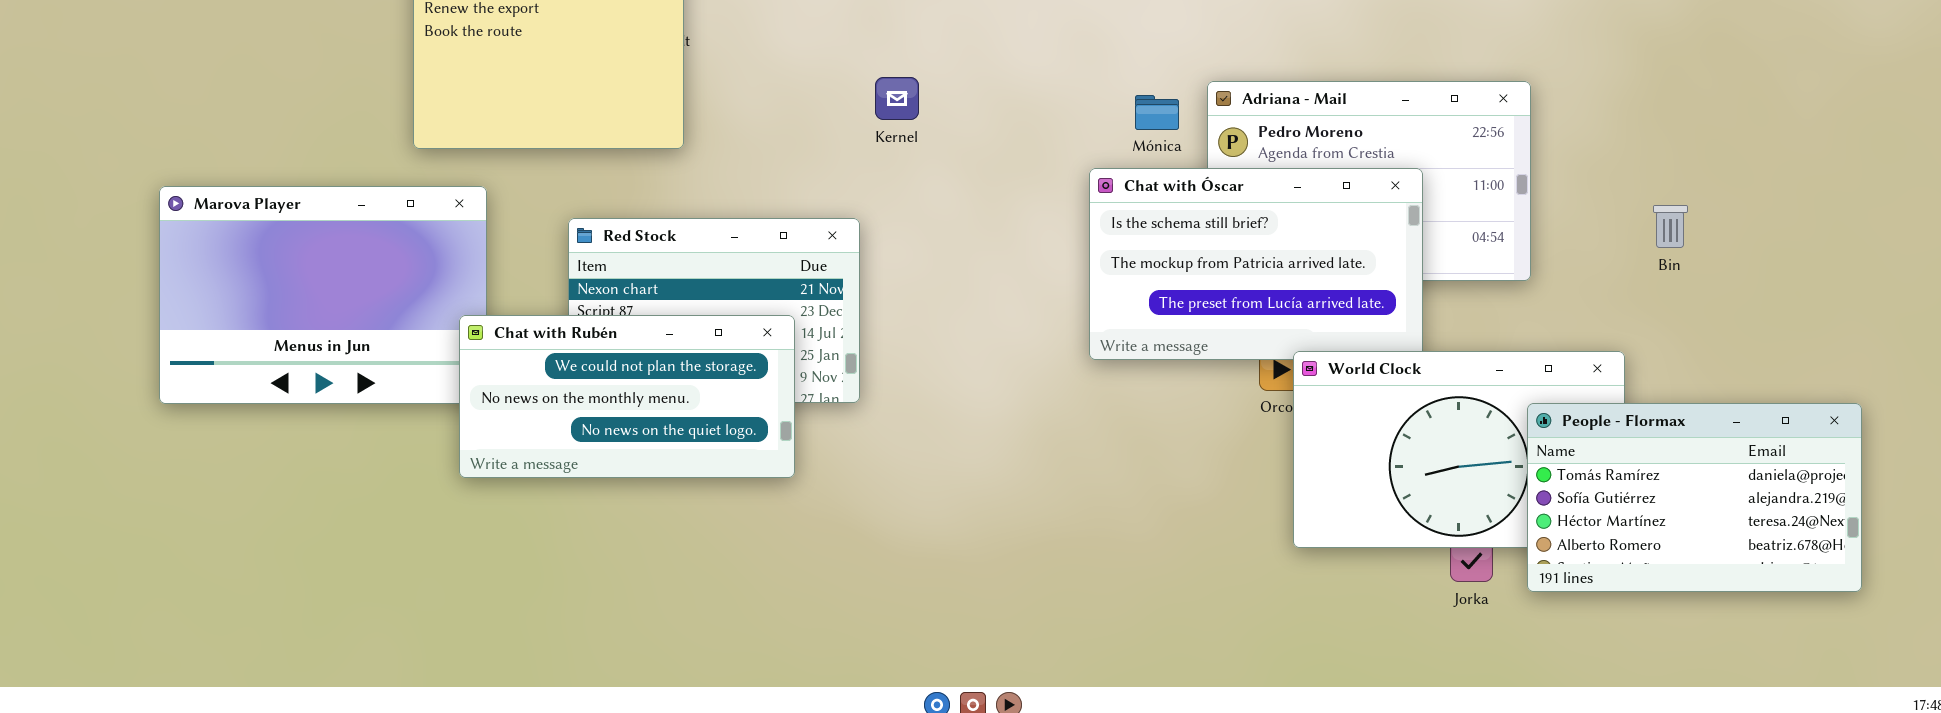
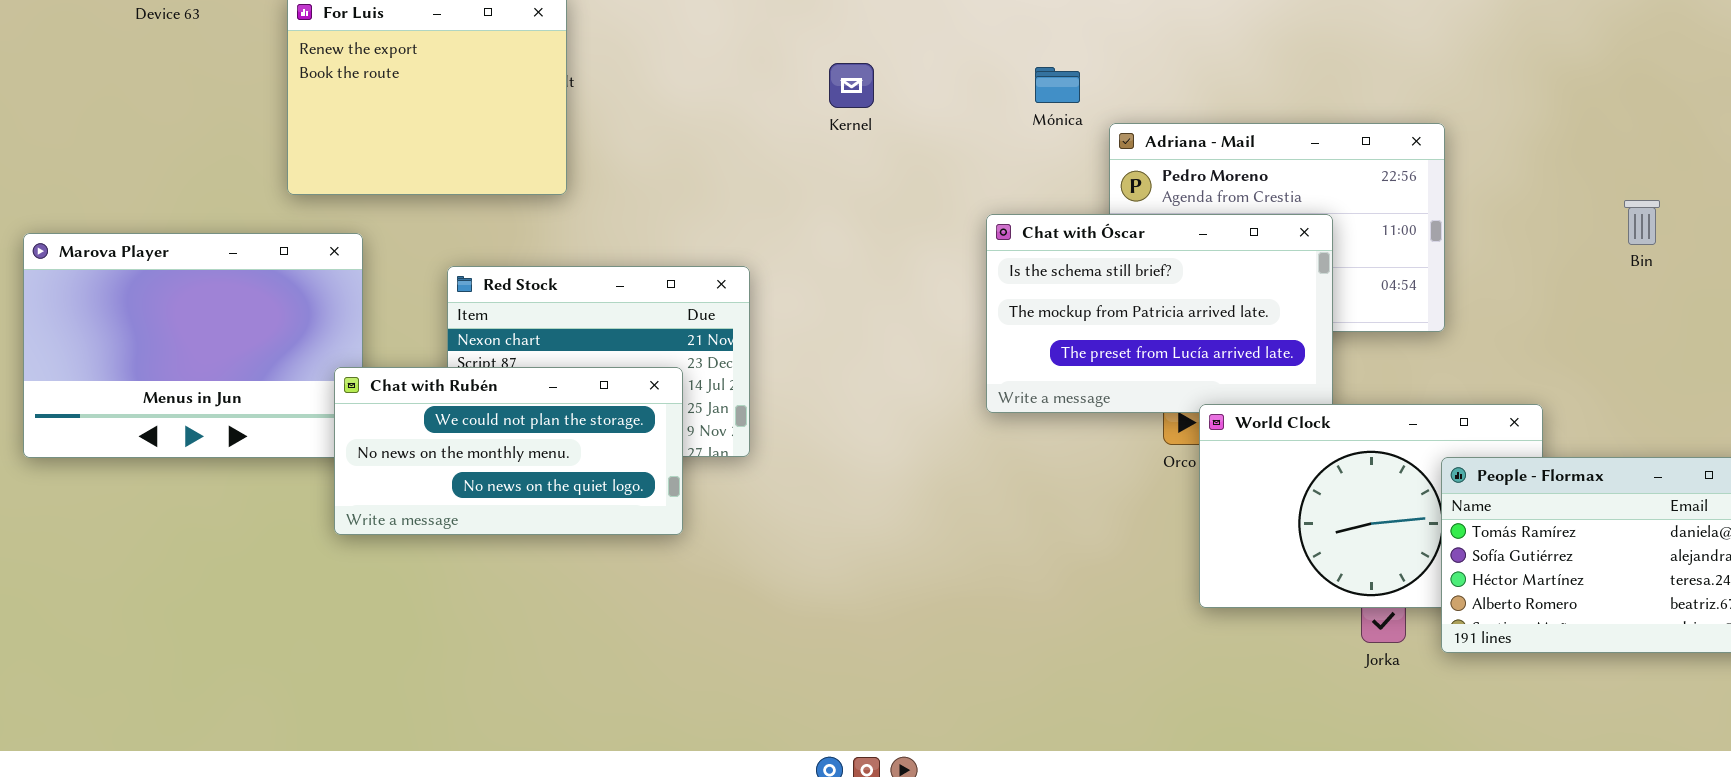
Kernel: [875,77,919,120] -> [829,63,874,108], moved
Mónica: [1135,95,1179,130] -> [1035,67,1080,103], moved
Bin: [1653,205,1688,248] -> [1624,200,1660,245], moved

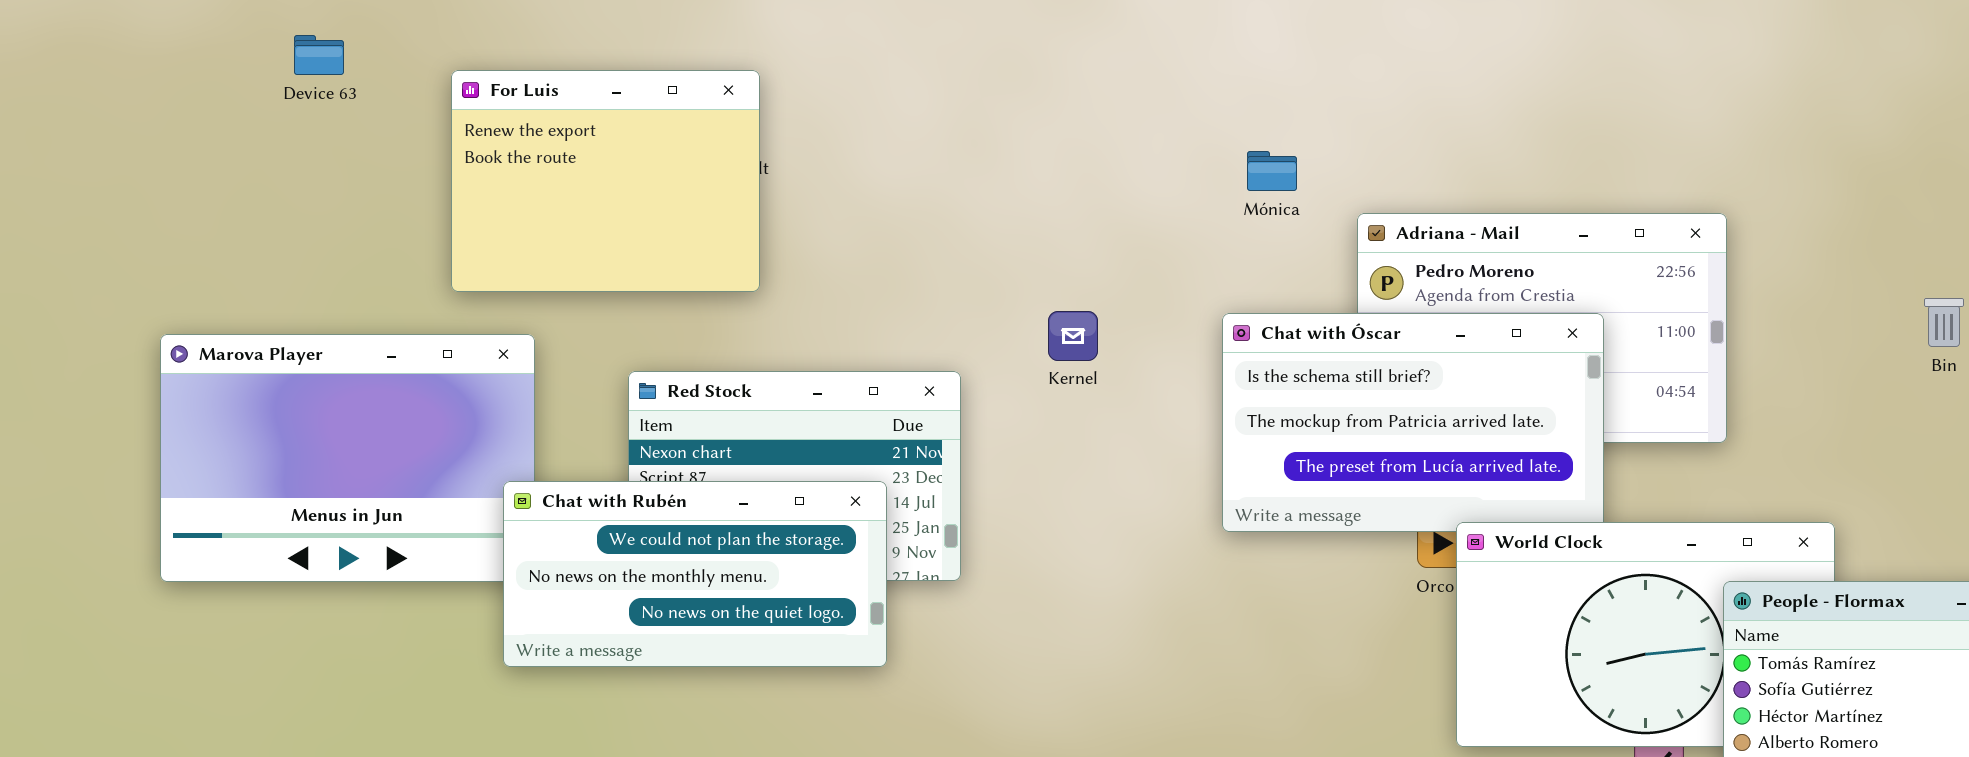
Kernel: [829,63,874,108] -> [1048,311,1098,361], moved
Mónica: [1035,67,1080,103] -> [1247,151,1297,191], moved

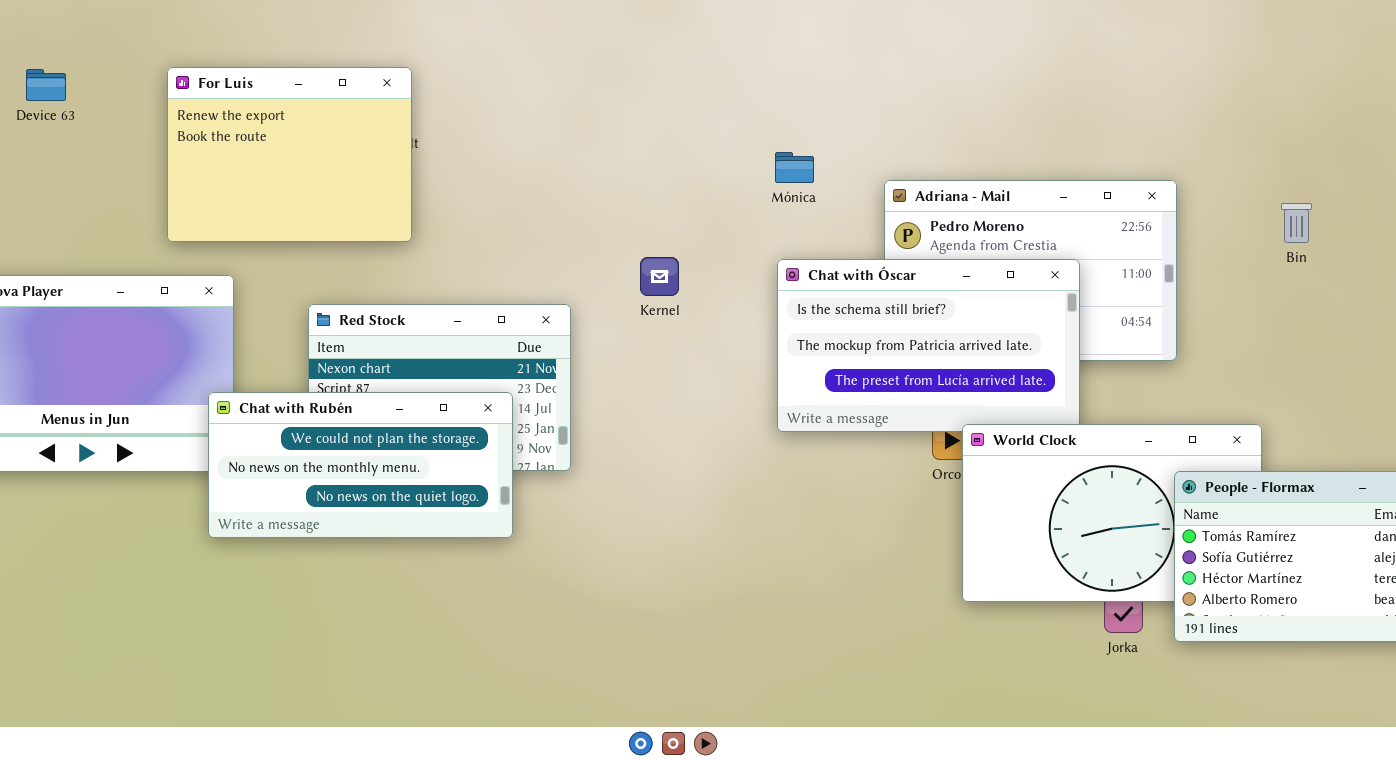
Device 63: [294,35,344,75] -> [26,69,66,101], moved
Mónica: [1247,151,1297,191] -> [775,152,814,183], moved
Bin: [1924,298,1964,347] -> [1281,203,1312,243], moved

